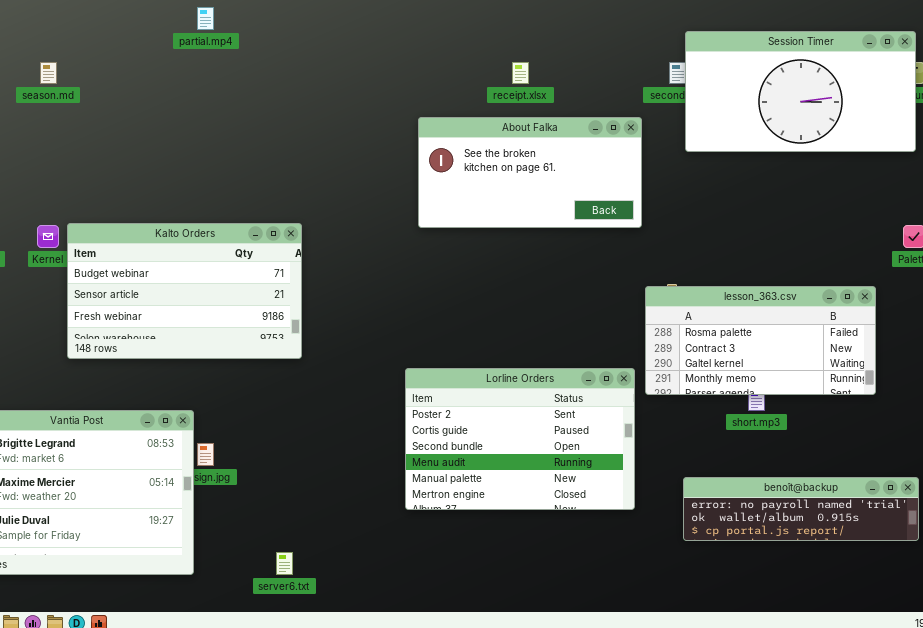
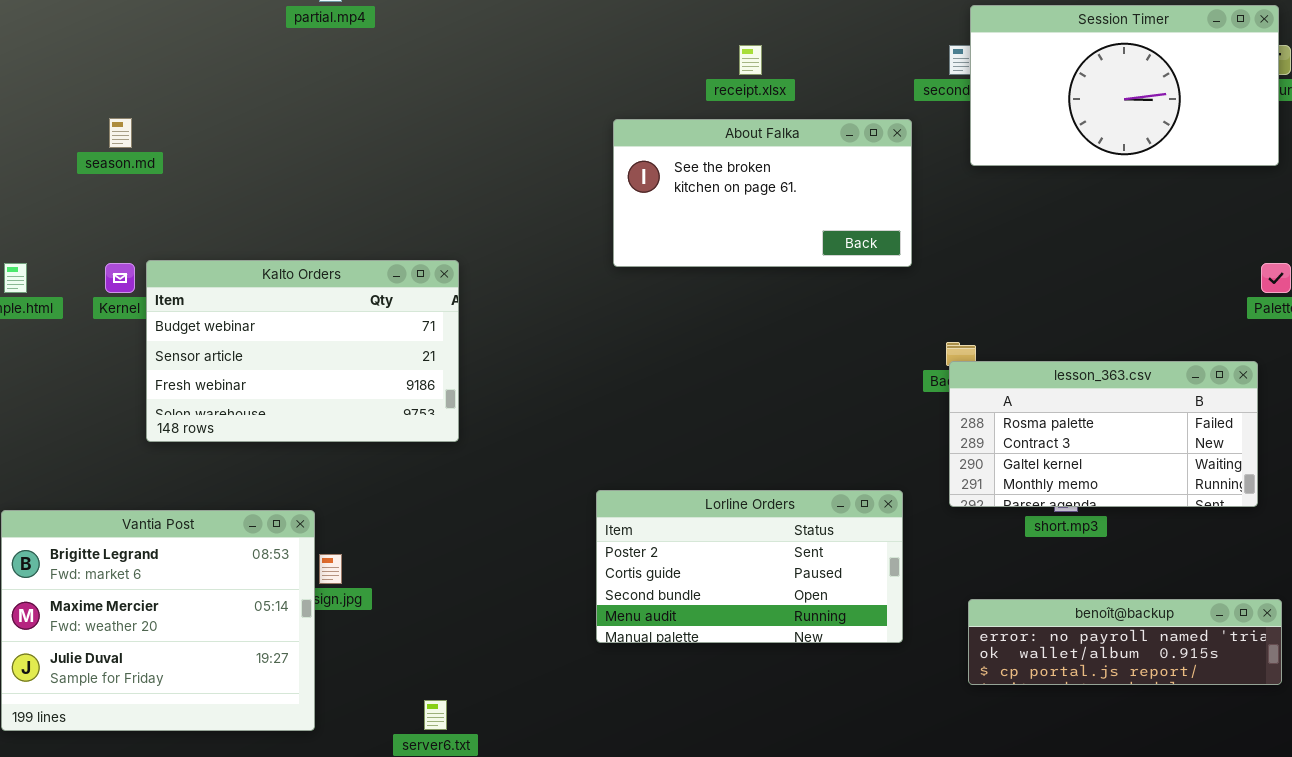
season.md: [40,62,57,84] -> [109,118,132,148], moved
lesson_363.csv: [645,286,876,395] -> [949,361,1258,507], moved
Lorline Orders: [405,368,635,510] -> [596,490,903,643], resized

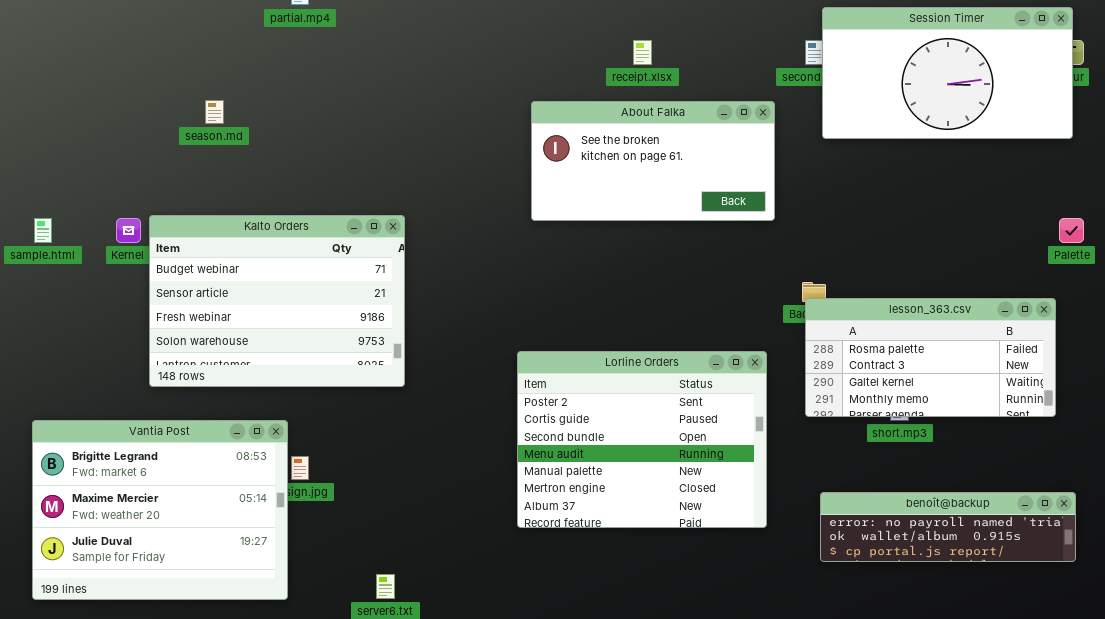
season.md: [109,118,132,148] -> [205,100,224,124], moved
Kalto Orders: [146,260,459,442] -> [149,215,405,387], resized
Lorline Orders: [596,490,903,643] -> [517,351,767,528], resized

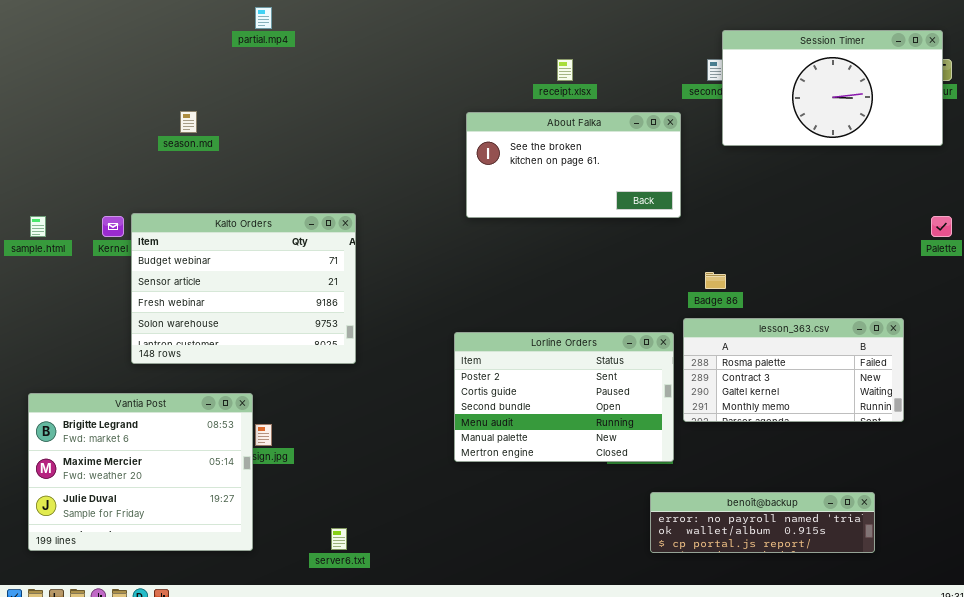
lesson_363.csv: [805,298,1056,417] -> [683,318,904,422], moved
Lorline Orders: [517,351,767,528] -> [454,332,674,462], resized
benoît@backup: [820,492,1076,562] -> [650,492,875,553], moved

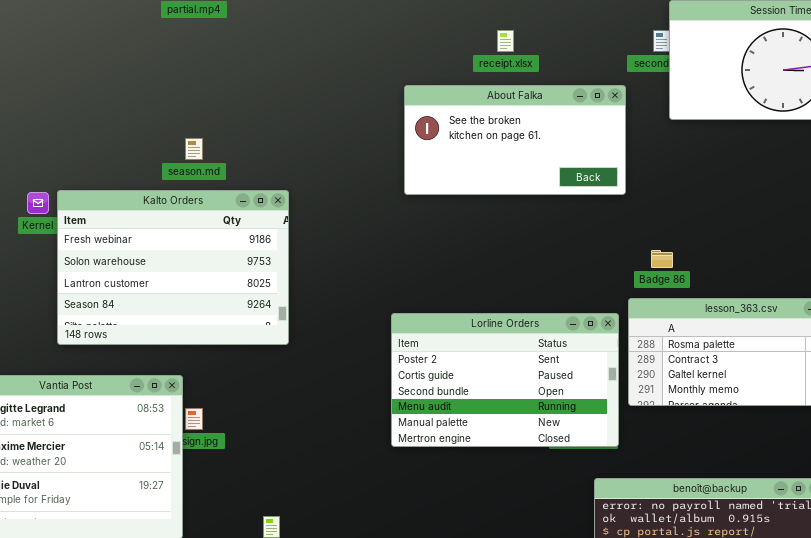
season.md: [180,111,197,133] -> [185,138,203,160], moved
Kalto Orders: [131,213,356,364] -> [57,190,289,345], scrolled down 2 rows

